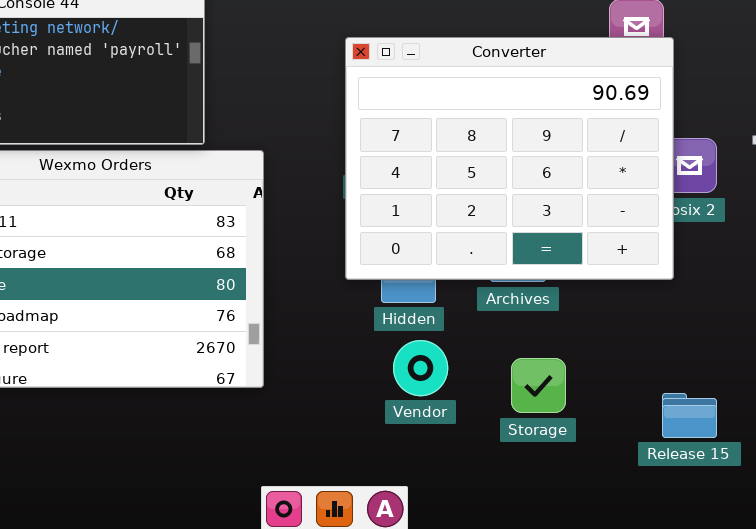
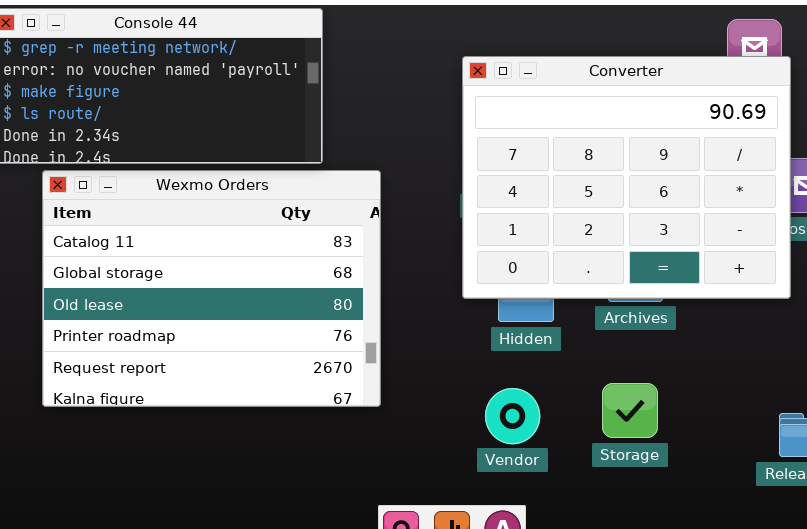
Vendor: [393,340,448,396] -> [485,388,540,444], moved
Storage: [511,358,566,413] -> [602,383,658,438], moved

